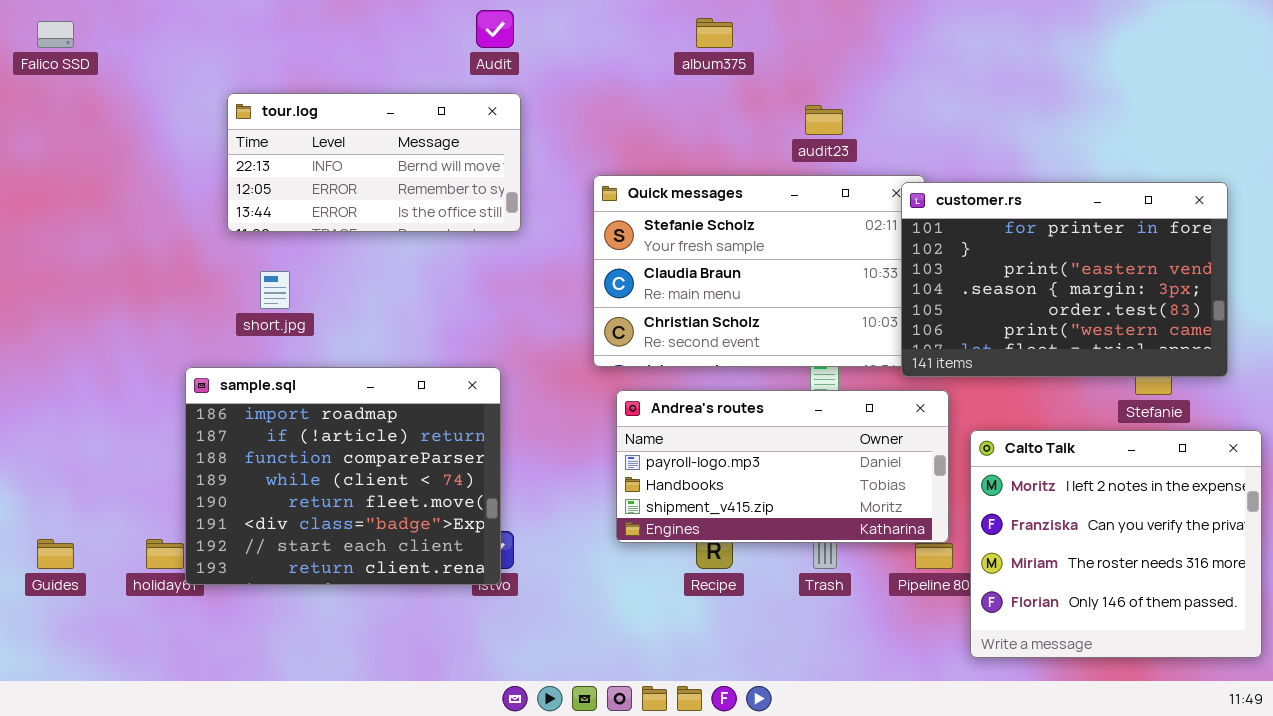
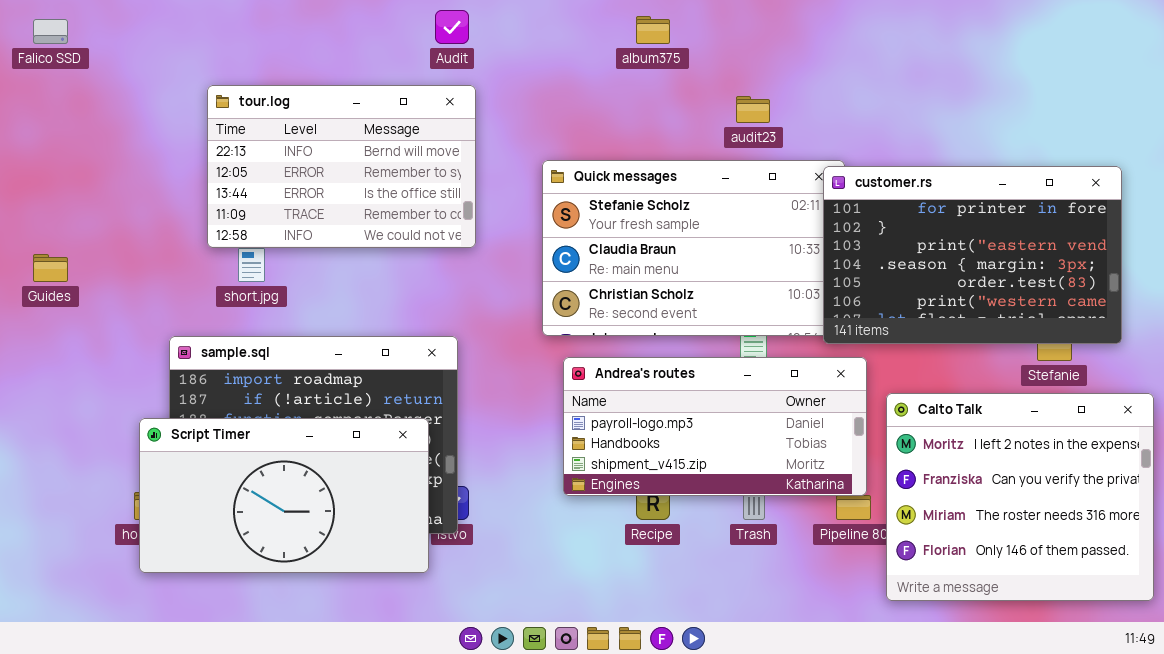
tour.log: [227,93,521,232] -> [207,85,476,248], resized
Script Timer: none -> [139,418,429,573], opened
Guides: [37,539,74,569] -> [33,254,68,282], moved

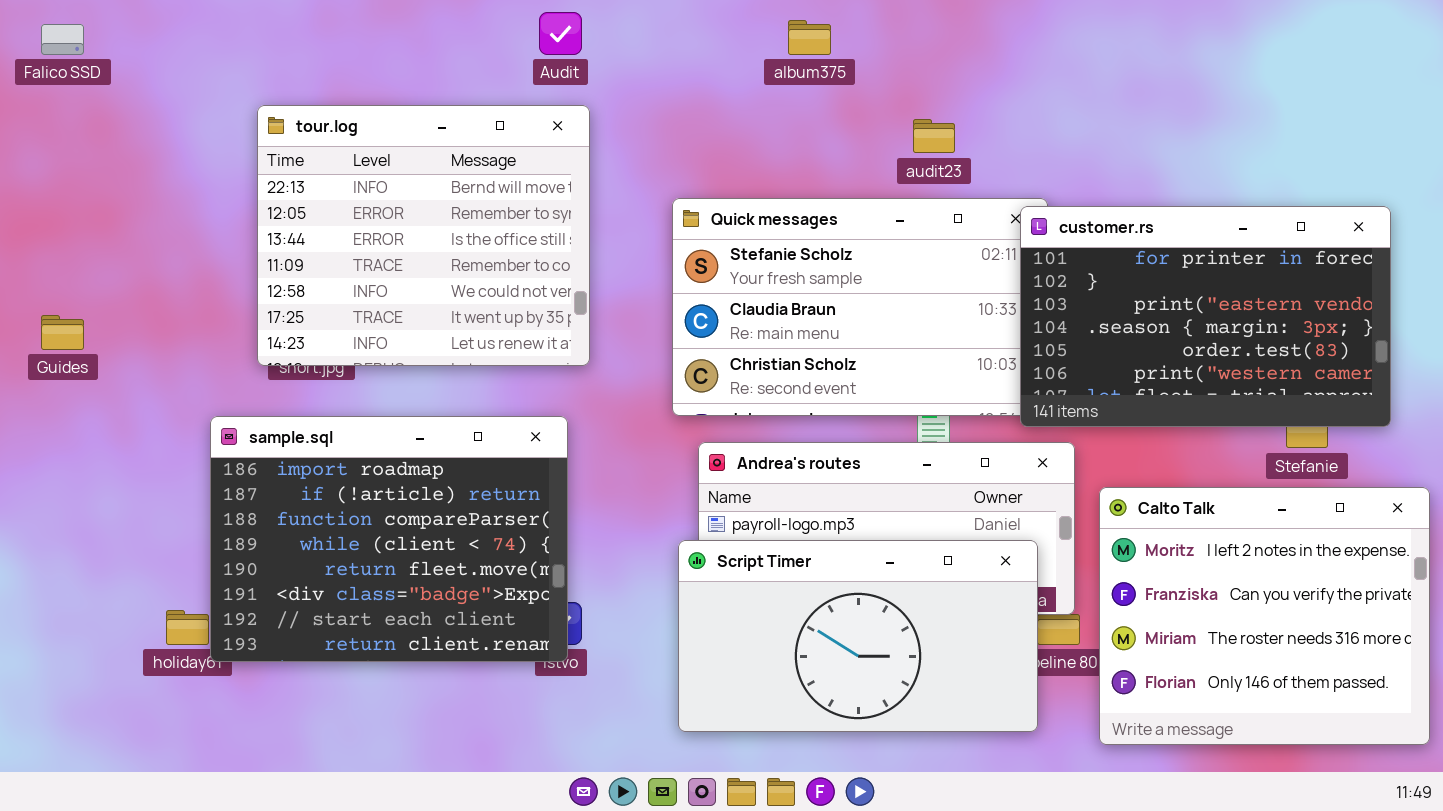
tour.log: [207,85,476,248] -> [257,105,590,366], resized
Script Timer: [139,418,429,573] -> [678,540,1038,732], moved

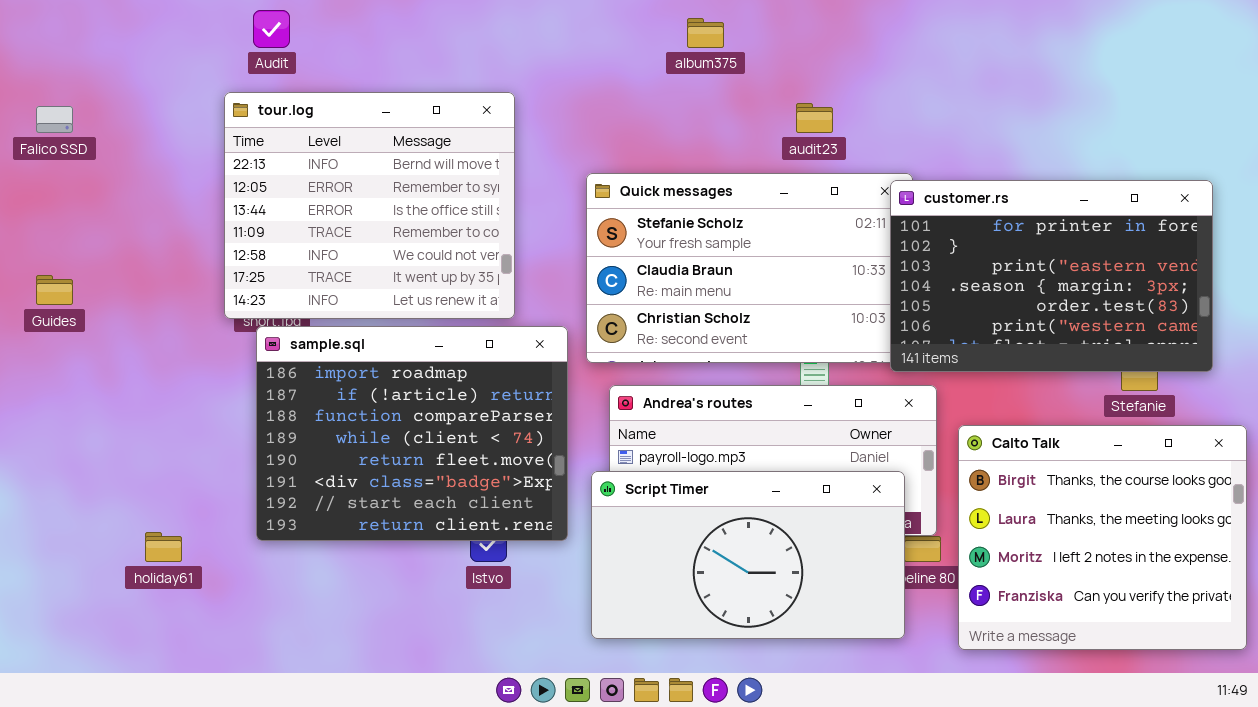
Audit: [539,12,582,55] -> [253,10,290,48], moved
Falico SSD: [41,24,84,55] -> [36,106,73,133], moved
sample.sql: [210,416,568,662] -> [256,326,568,541], moved
Calto Talk: [1099,487,1430,745] -> [958,425,1247,650], scrolled up 2 rows

